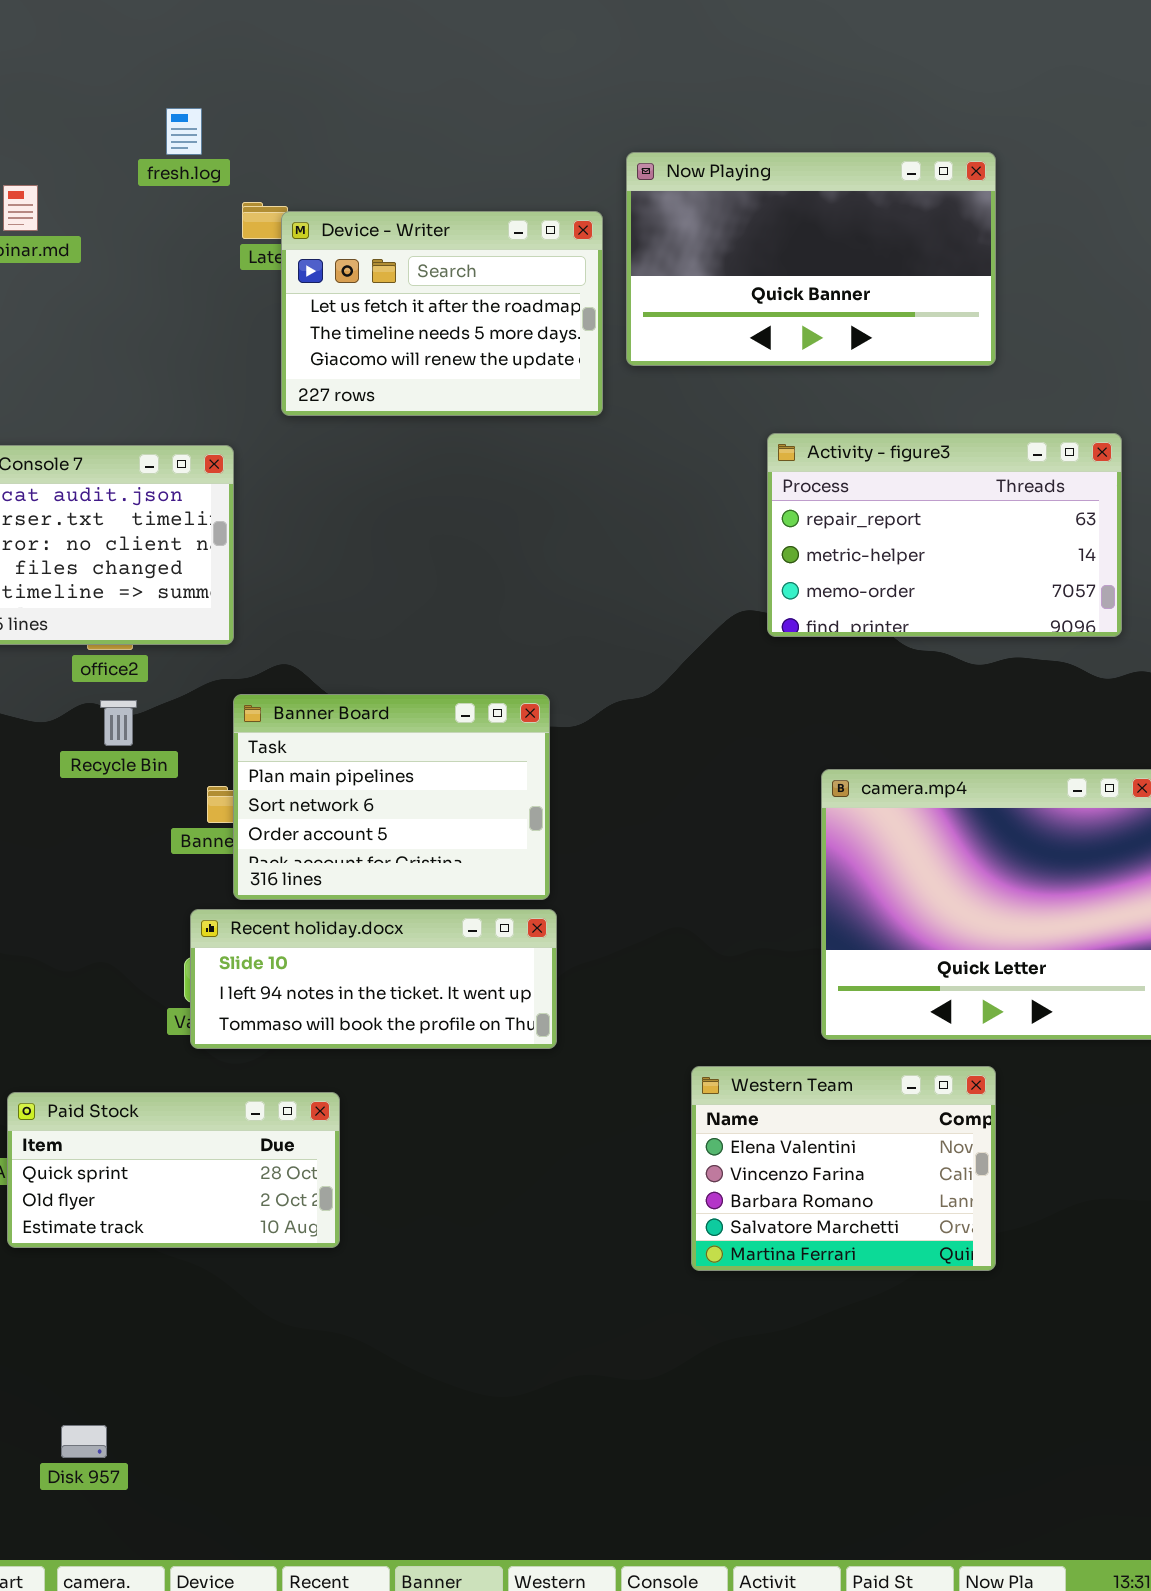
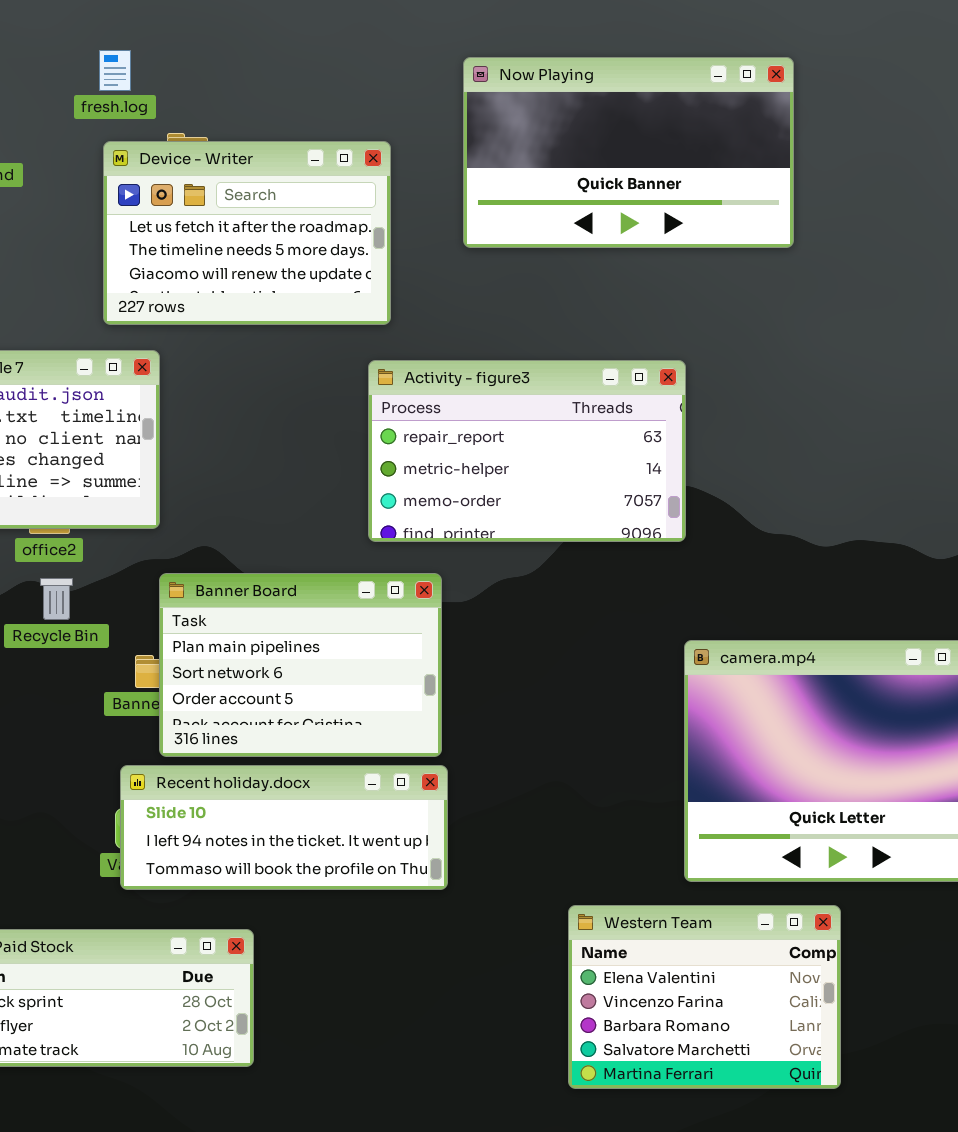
Now Playing: [626,152,996,366] -> [463,57,794,248], moved
Device - Writer: [281,211,603,416] -> [103,141,391,325], moved
Activity - figure3: [767,433,1122,637] -> [368,360,686,542], moved

